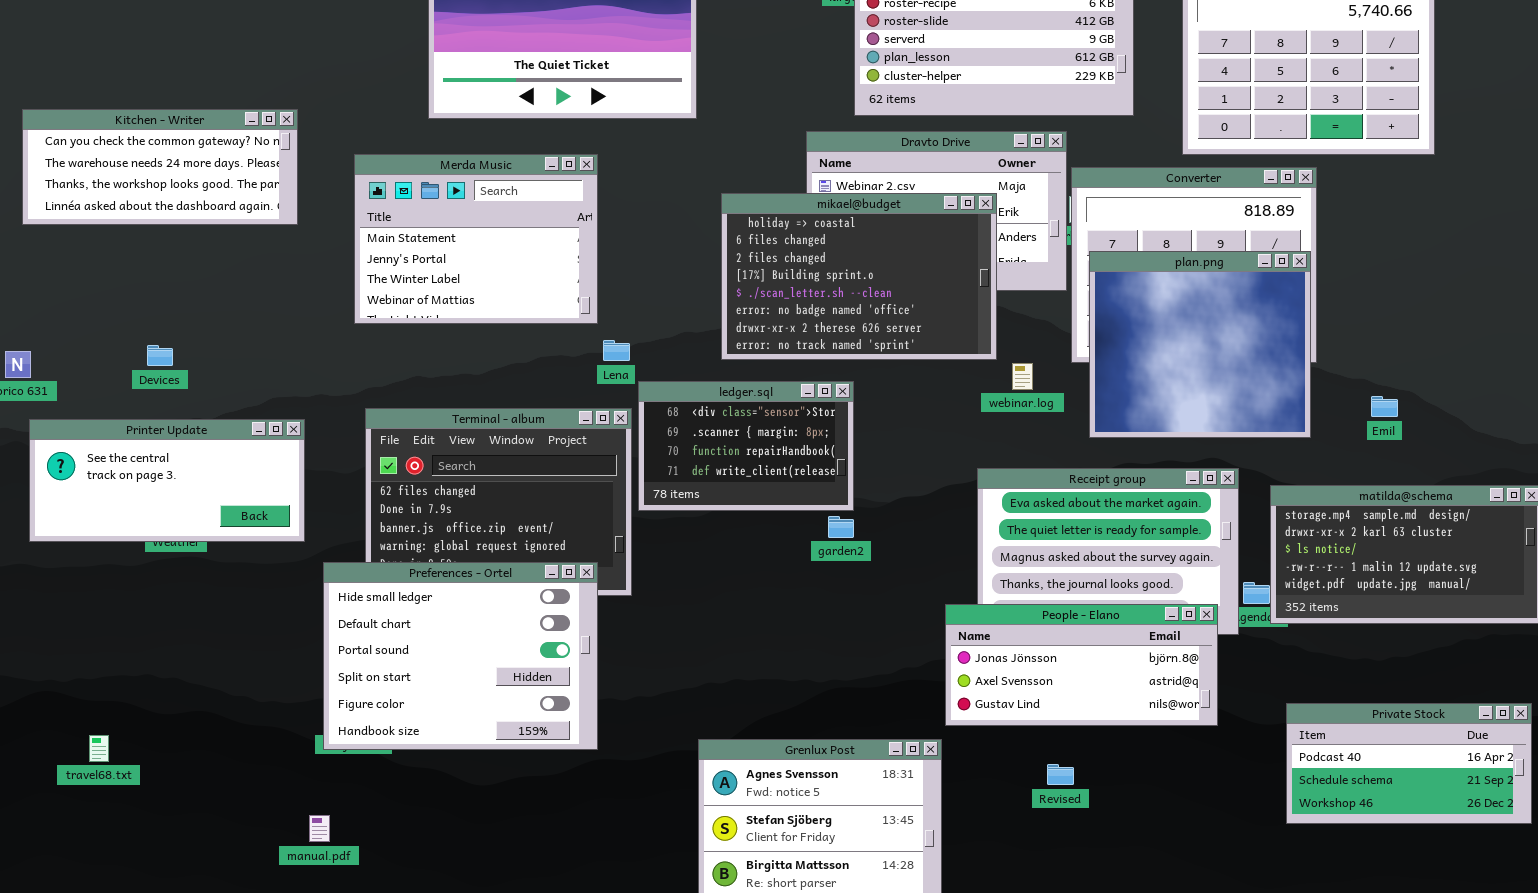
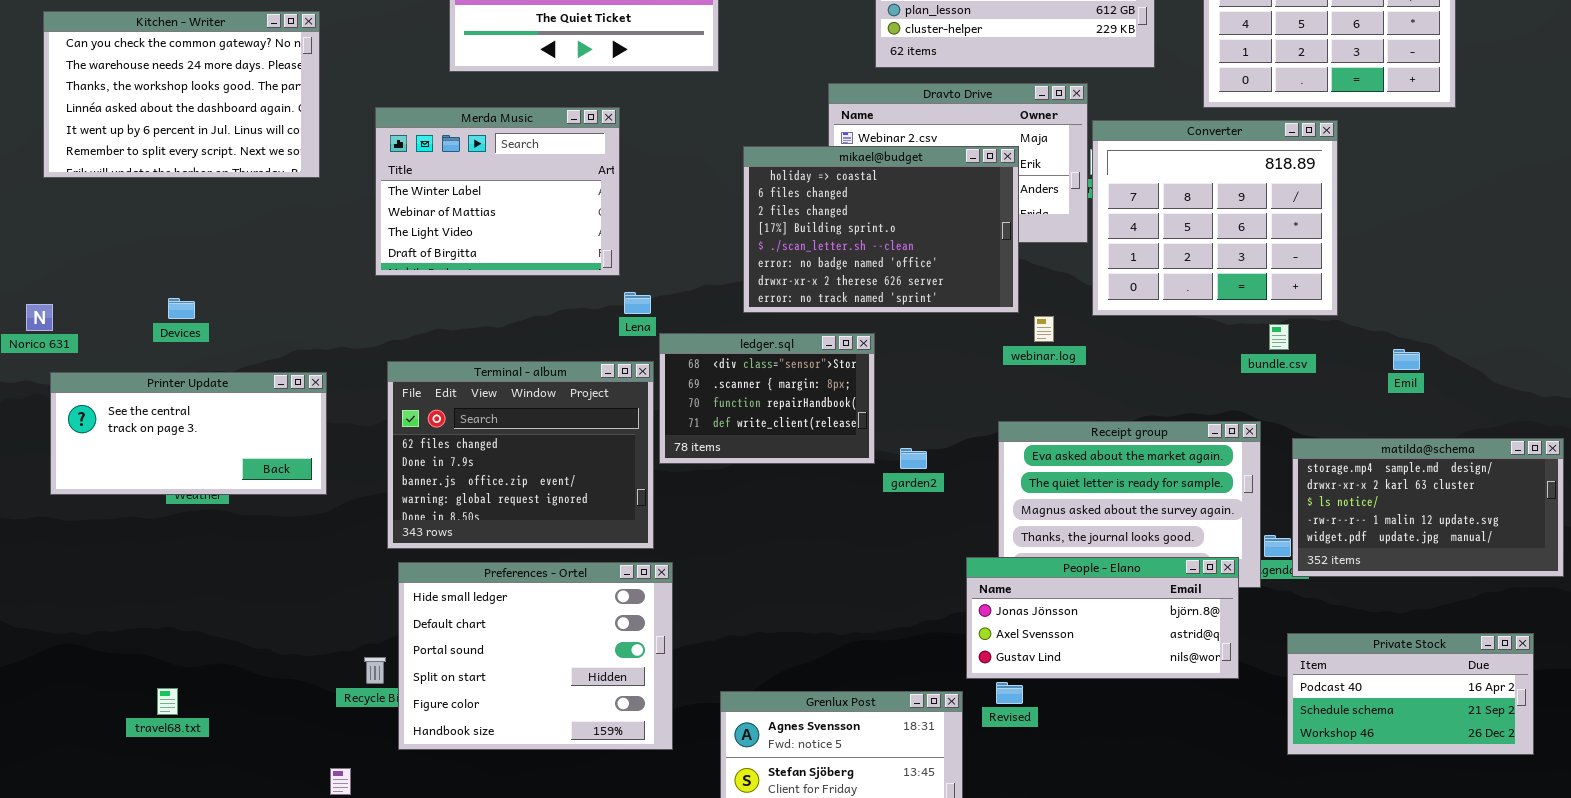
Kitchen - Writer: [22,109,298,225] -> [43,11,320,178], resized
Merda Music: [354,154,598,324] -> [375,107,620,276], scrolled down 2 rows
plan.png: [1089,251,1311,438] -> none, closed
garden2: [828,516,854,538] -> [900,448,927,469], moved
Preferences - Ortel: [323,562,598,750] -> [398,562,673,750], moved
Private Stock: [1286,703,1532,824] -> [1287,633,1534,755], moved
travel68.txt: [89,735,109,762] -> [157,688,178,715], moved
Revised: [1047,764,1074,785] -> [996,682,1023,704], moved

